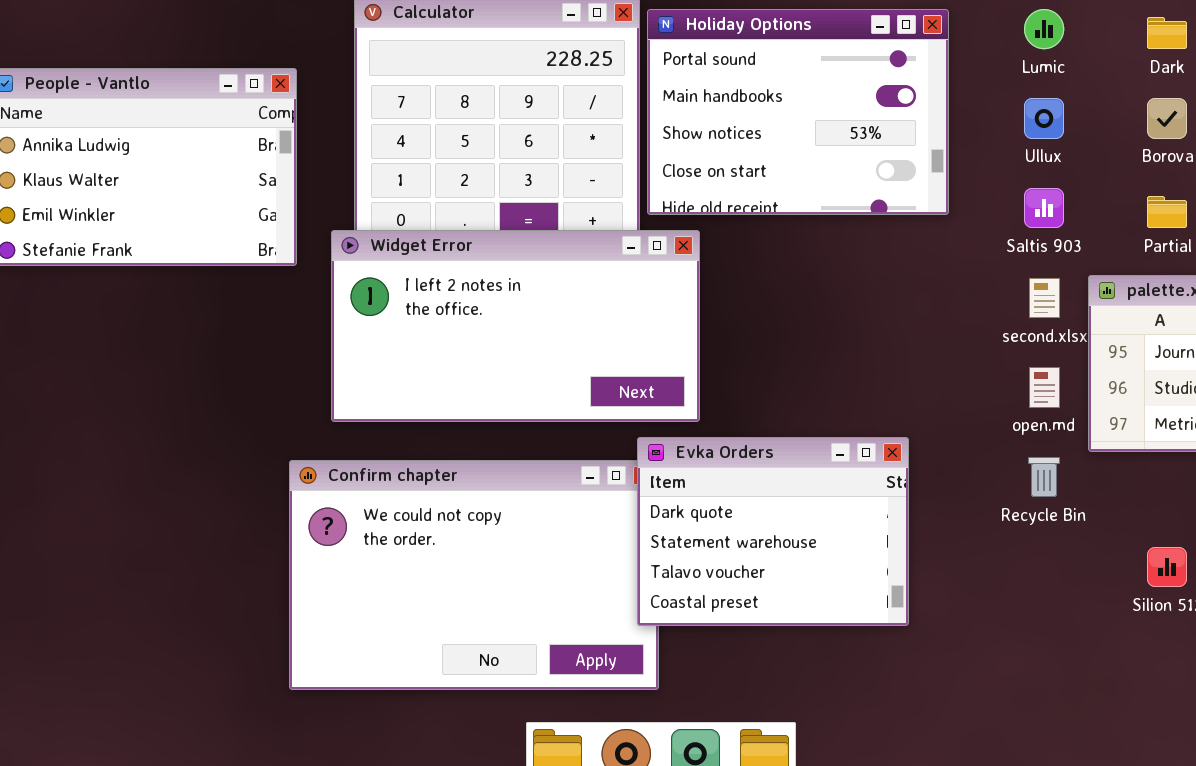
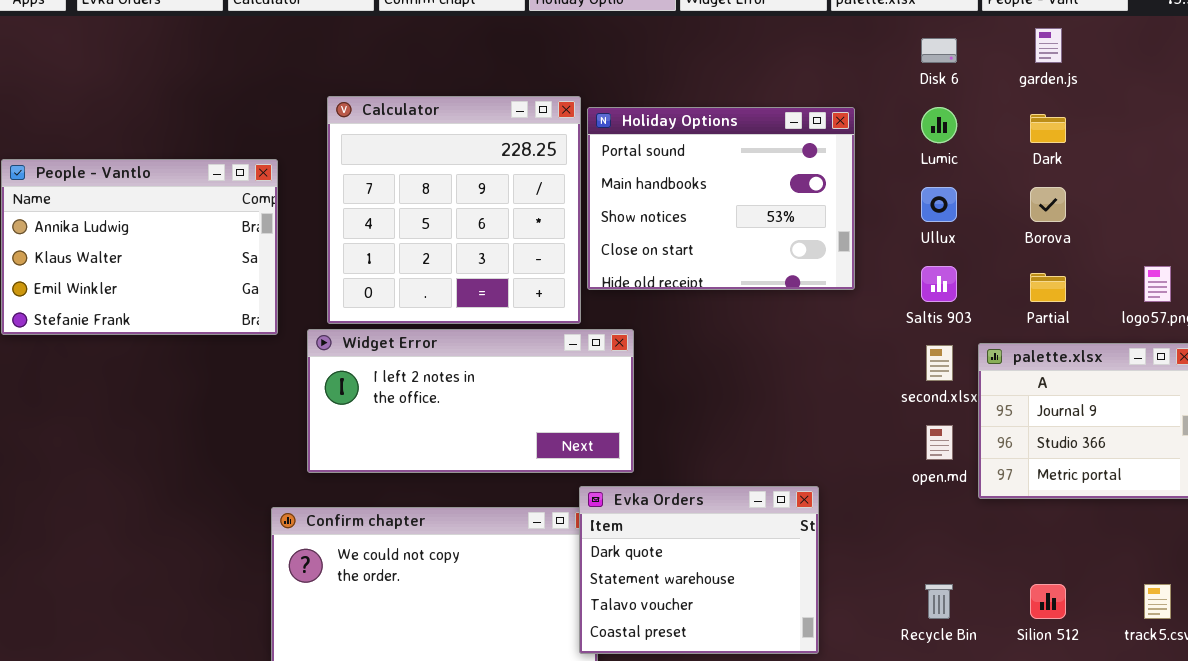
Widget Error: [331,230,700,422] -> [307,329,634,473], resized
Recycle Bin: [1028,457,1060,497] -> [925,584,953,619], moved

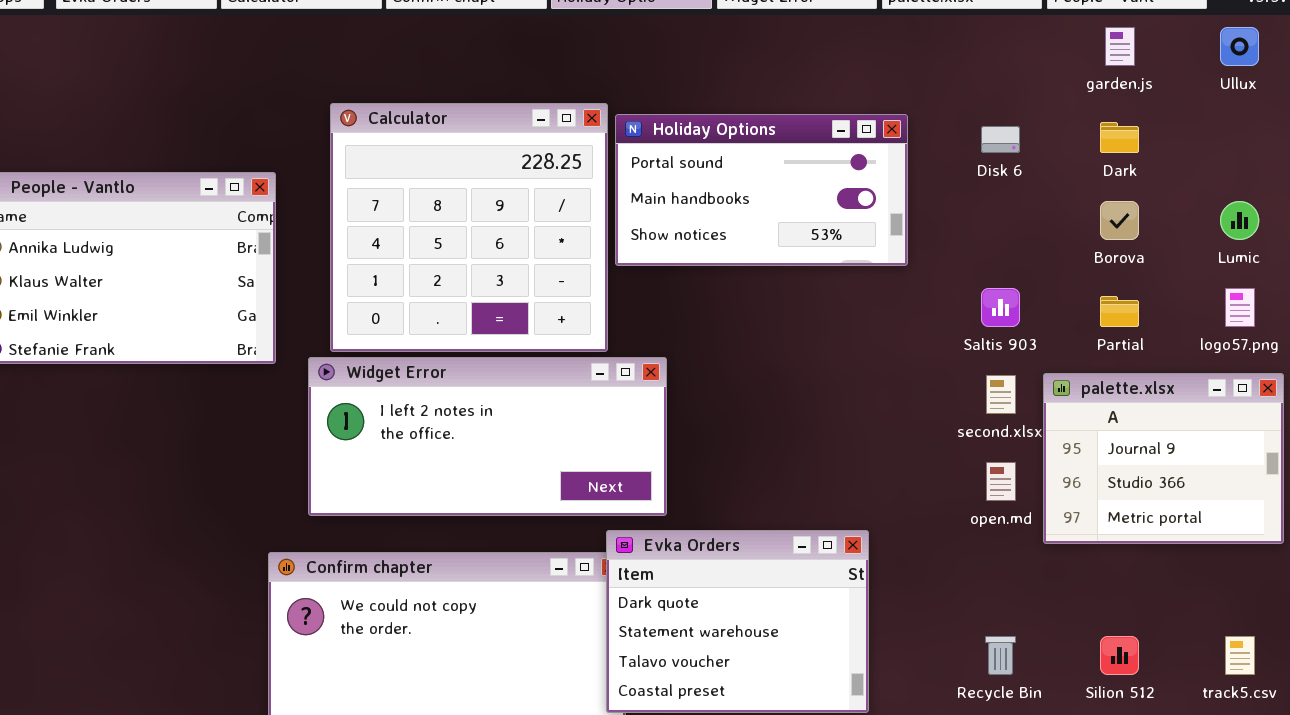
Disk 6: [921,38,957,63] -> [981,126,1020,153], moved
Holiday Options: [587,107,855,290] -> [615,114,908,266], resized
Lumic: [921,107,957,143] -> [1220,201,1259,240], moved
Ullux: [921,187,957,222] -> [1220,27,1259,66], moved

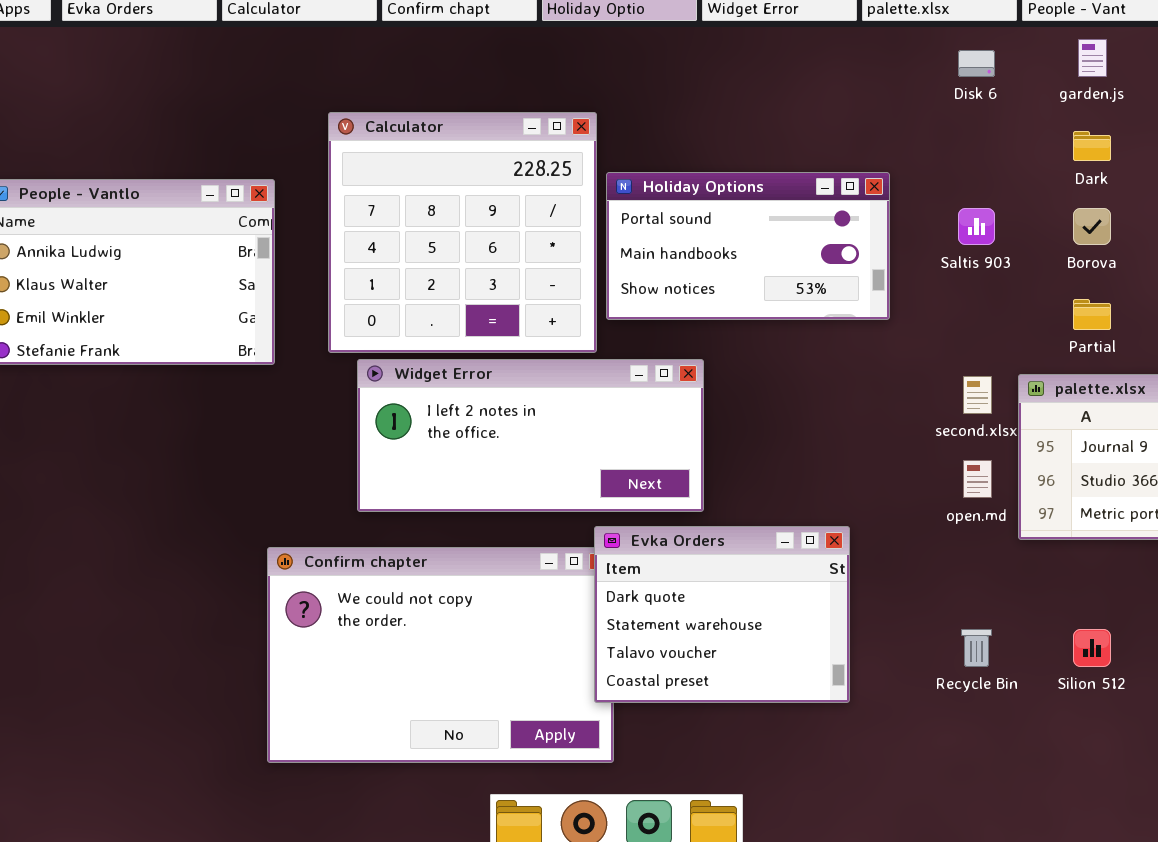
Holiday Options: [615,114,908,266] -> [606,172,890,320], moved
Disk 6: [981,126,1020,153] -> [958,50,995,77], moved
Saltis 903: [981,288,1020,327] -> [958,208,995,245], moved
Widget Error: [308,357,667,516] -> [357,359,704,512], moved

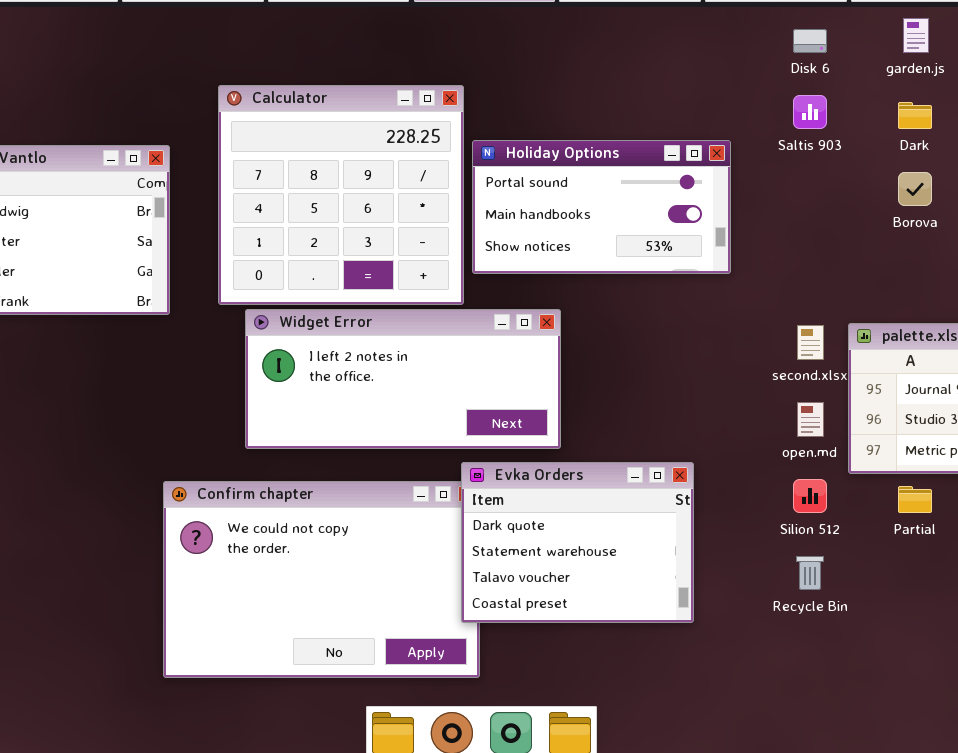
Saltis 903: [958,208,995,245] -> [793,95,827,129], moved
Partial: [1073,299,1111,330] -> [898,486,932,513], moved
Silion 512: [1073,629,1111,667] -> [793,479,827,513], moved

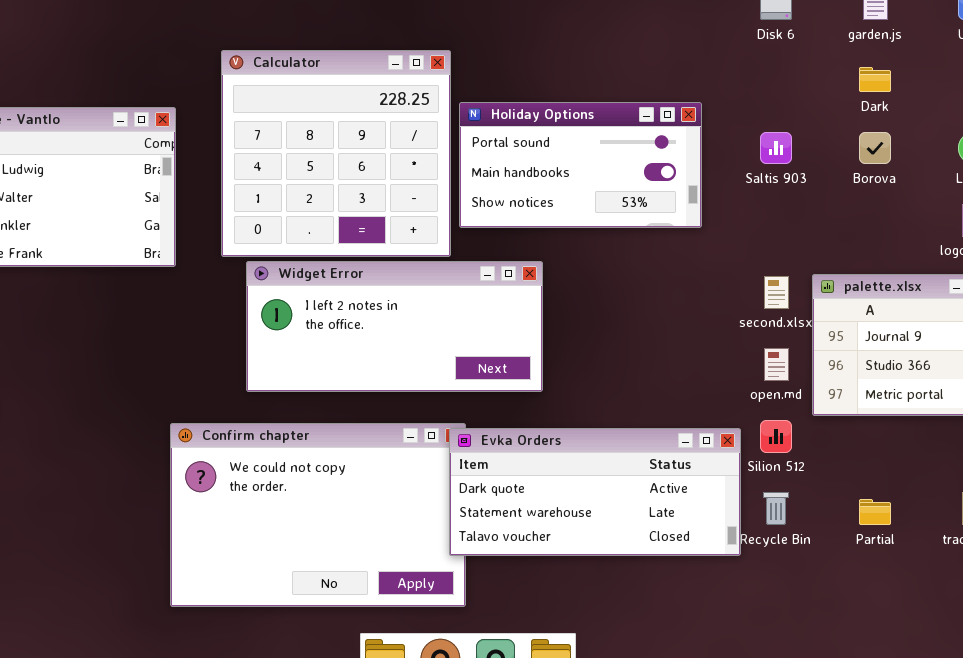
Saltis 903: [793,95,827,129] -> [760,132,792,164], moved
Evka Orders: [461,462,694,623] -> [449,428,741,556], resized
Partial: [898,486,932,513] -> [859,499,891,525], moved

